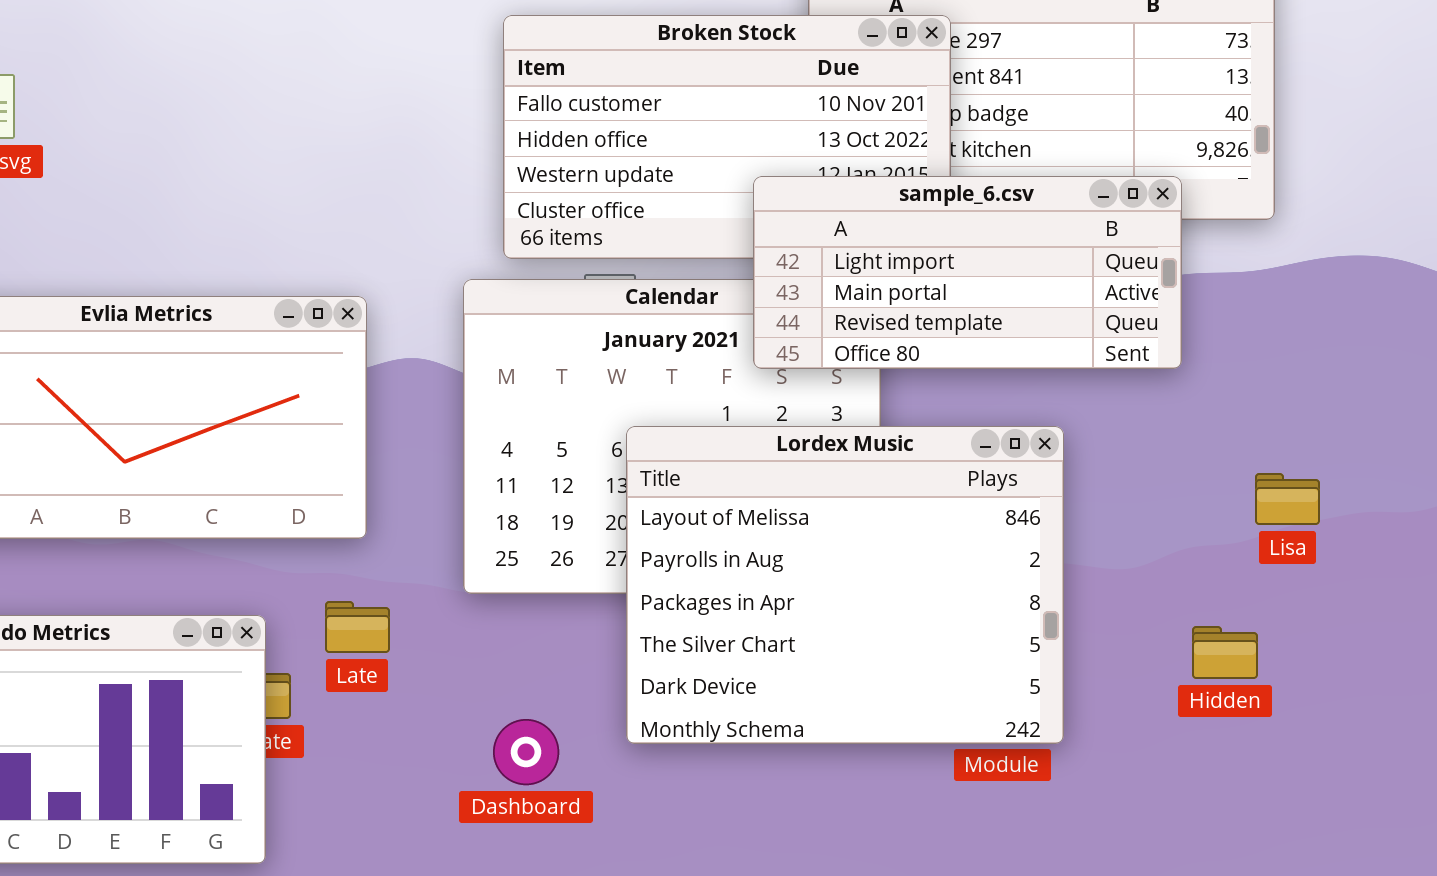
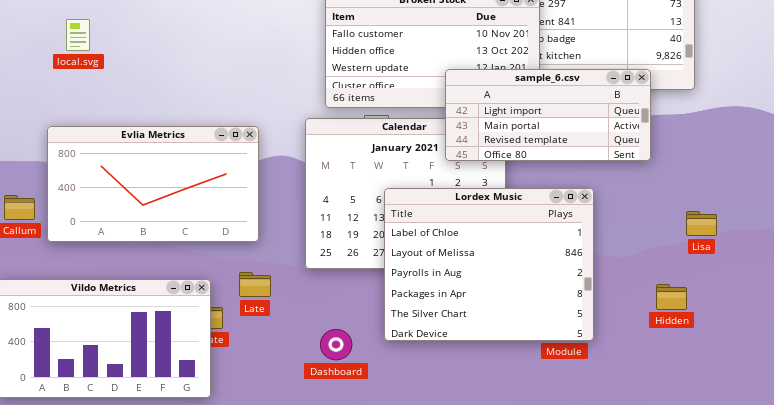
Lordex Music: [626,426,1064,744] -> [384,188,594,341], scrolled up 1 row

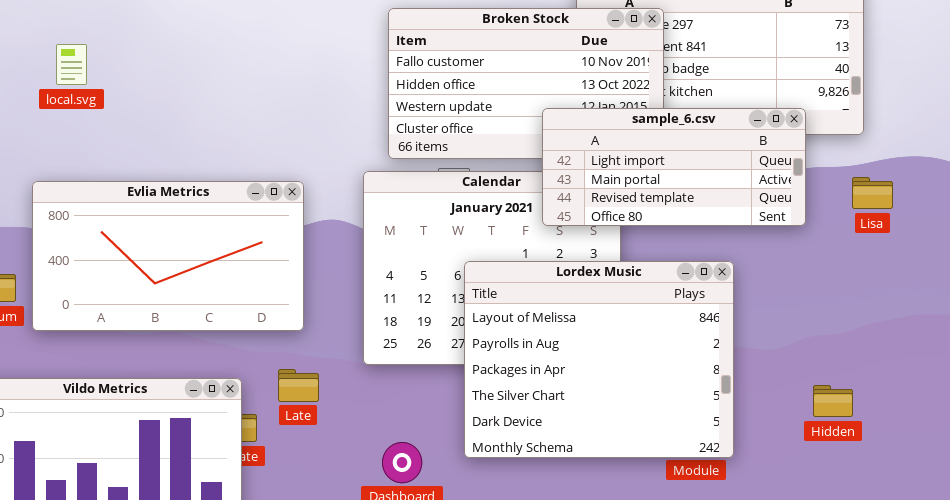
Lordex Music: [384,188,594,341] -> [464,261,734,458], scrolled down 1 row
Lisa: [686,211,717,236] -> [852,177,893,209], moved

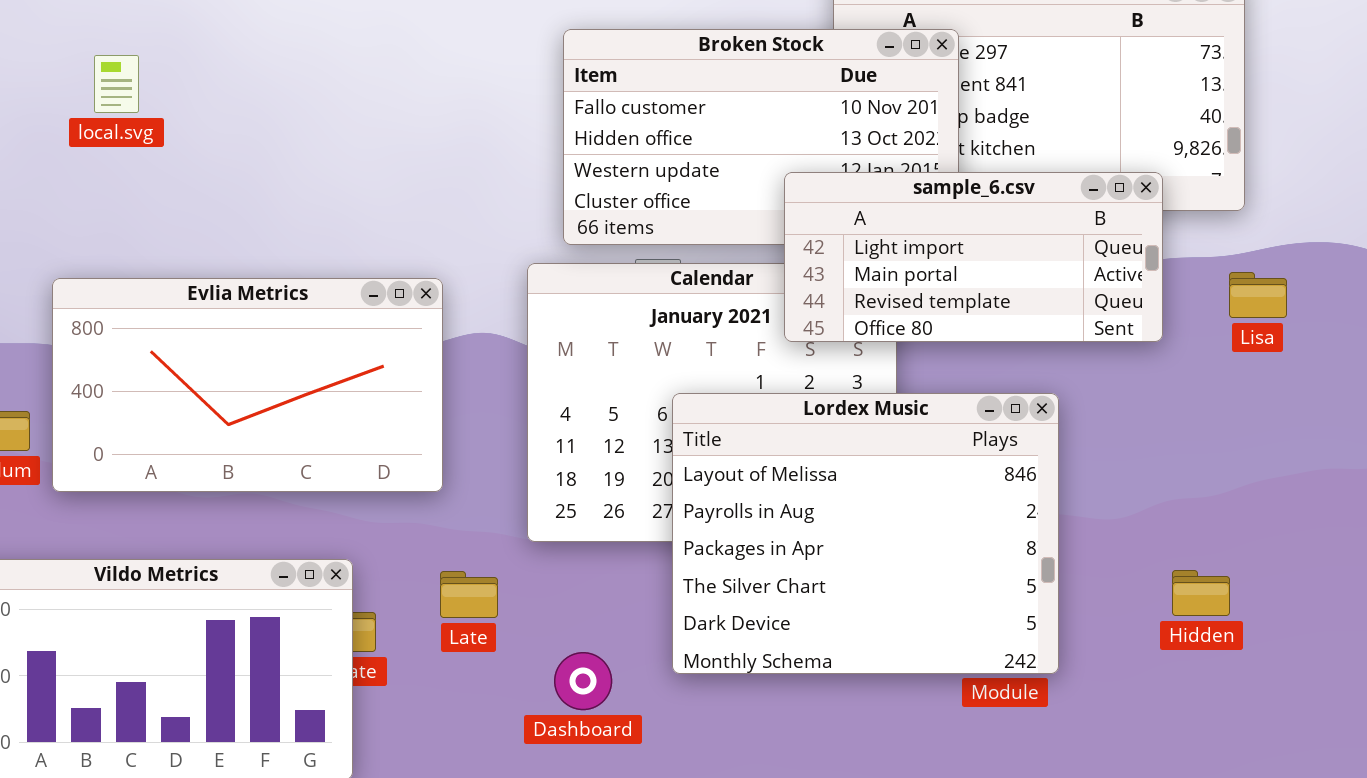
local.svg: [56,44,87,85] -> [94,55,139,113], moved
Late: [278,369,319,402] -> [440,571,498,618], moved

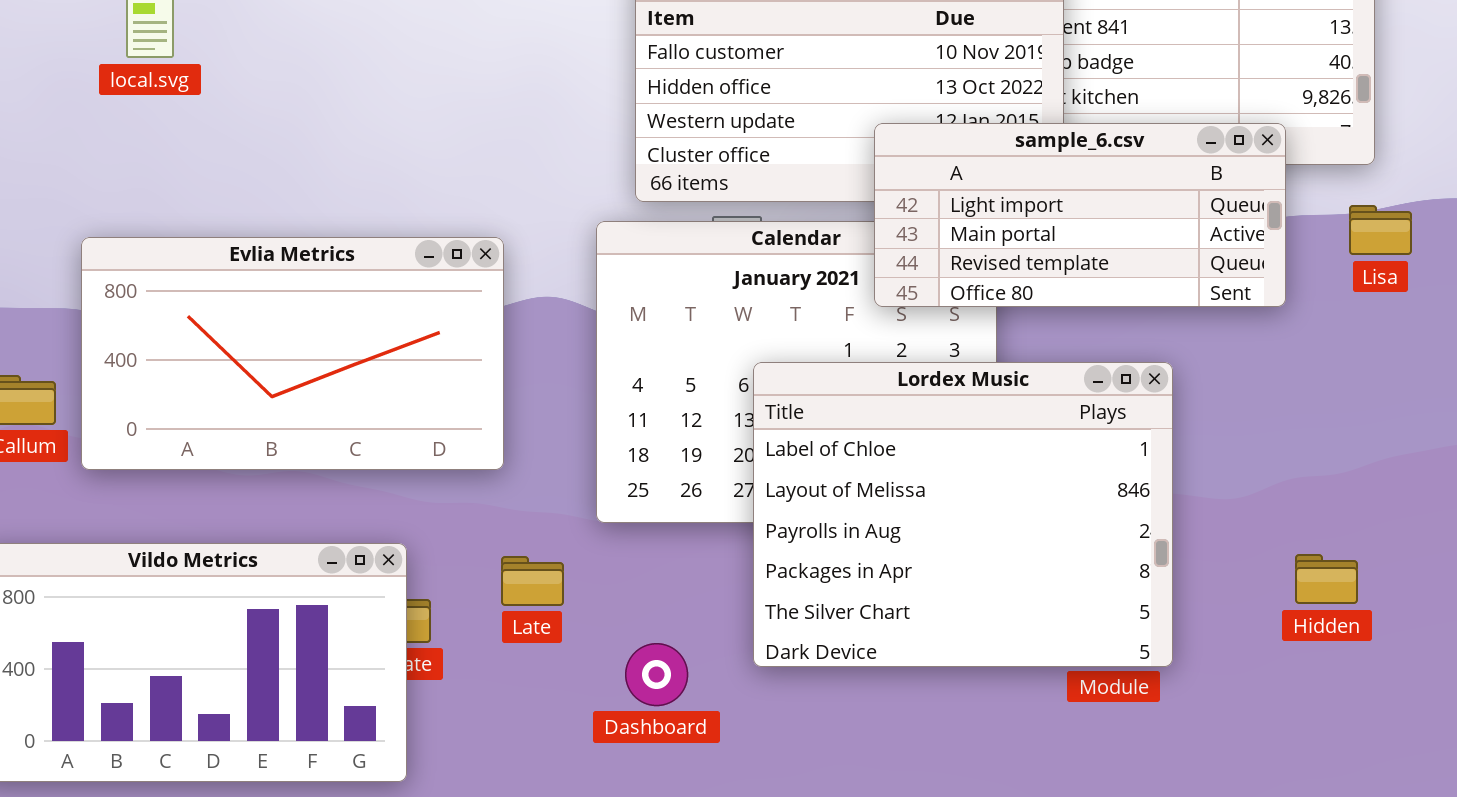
Lisa: [1229,272,1287,318] -> [1349,205,1412,255], moved
Lordex Music: [672,393,1059,674] -> [753,362,1173,667], scrolled up 1 row

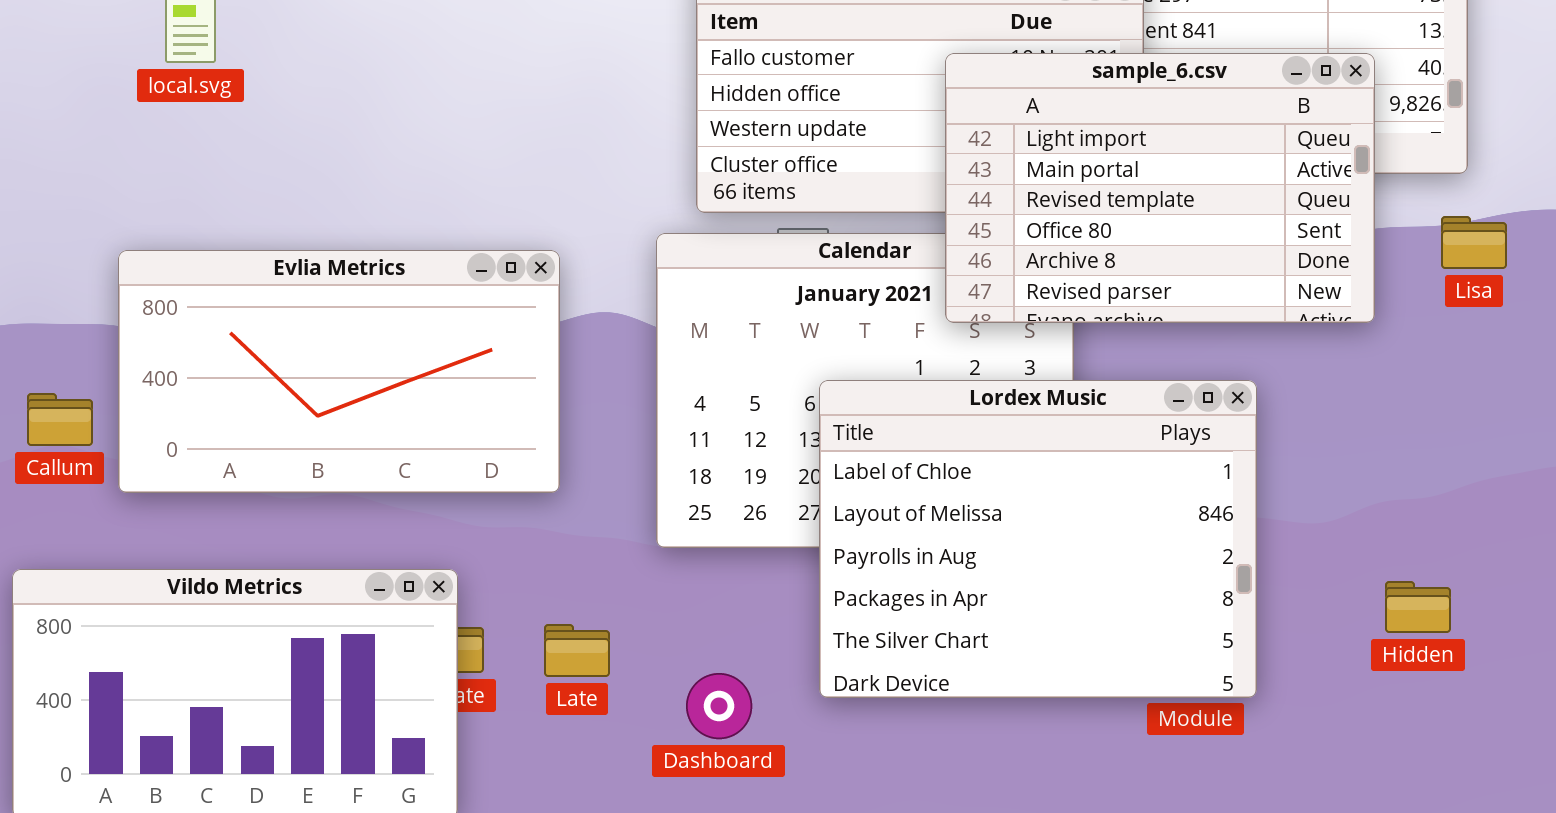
sample_6.csv: [874,123,1286,307] -> [945,53,1375,323], resized
Late: [501,556,564,606] -> [544,624,610,677], moved

